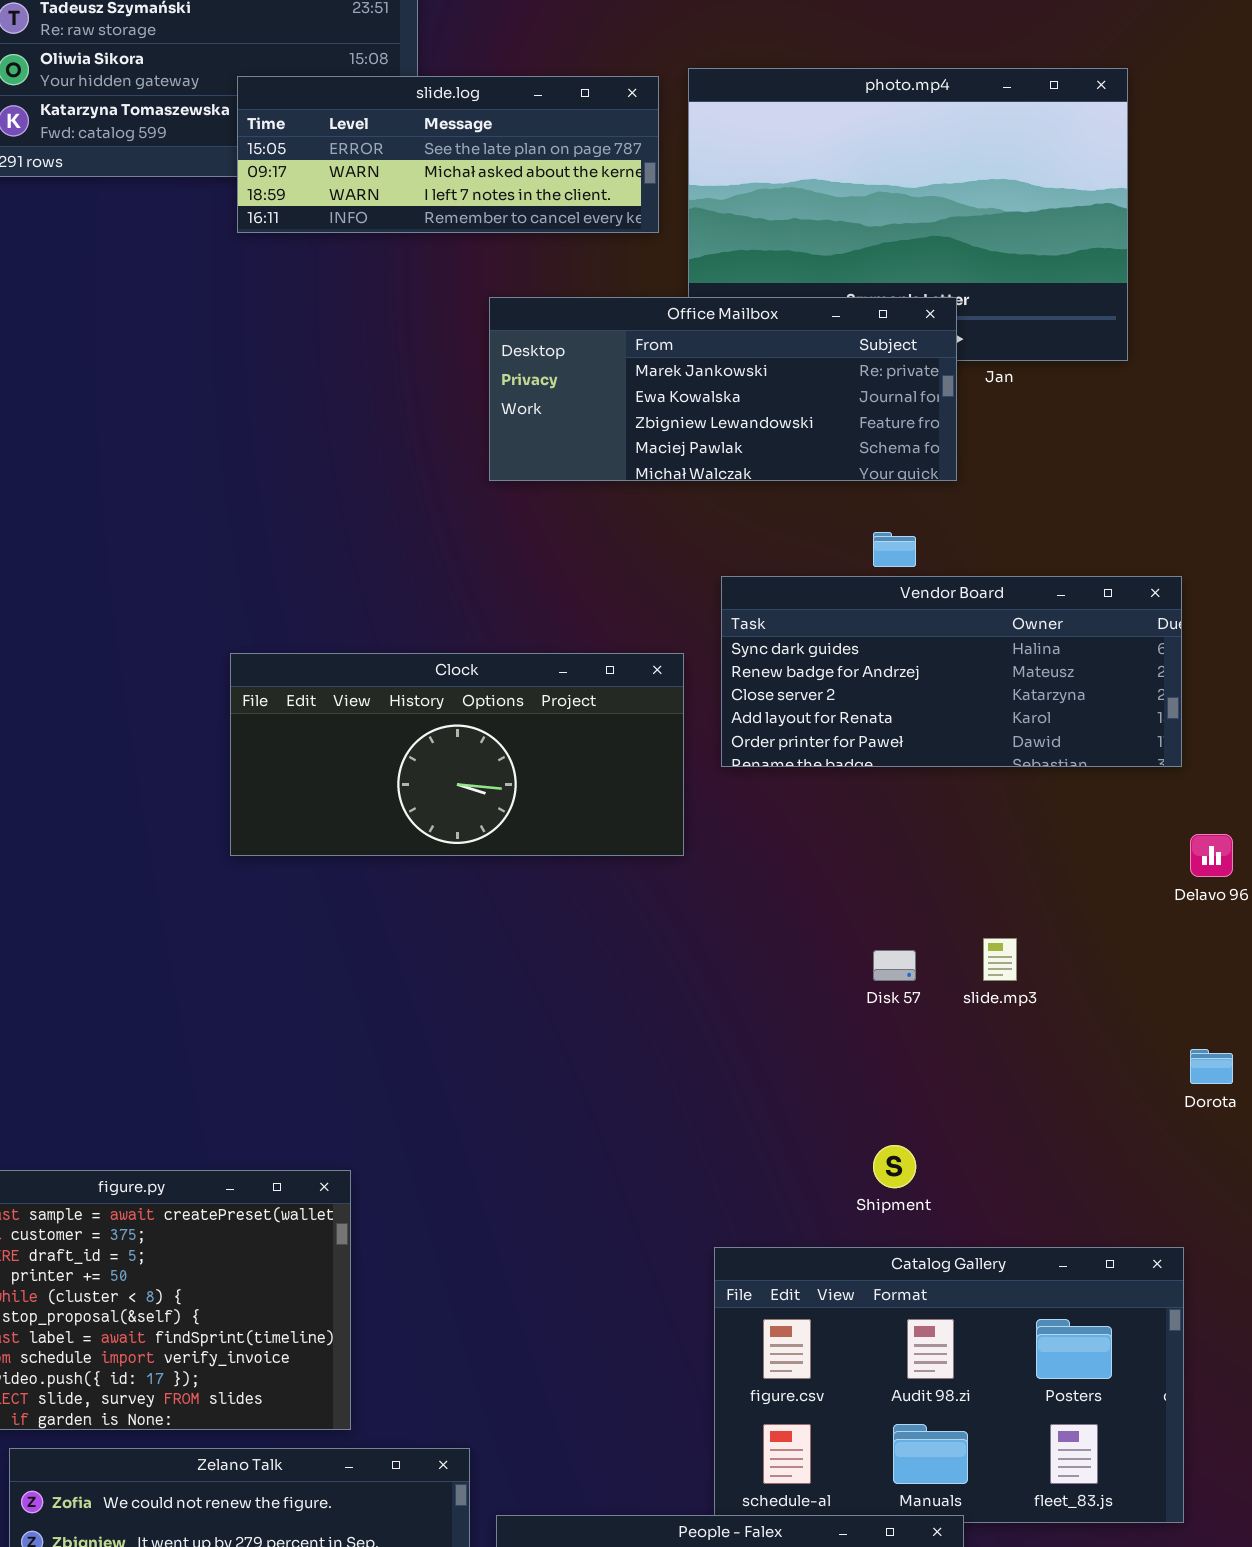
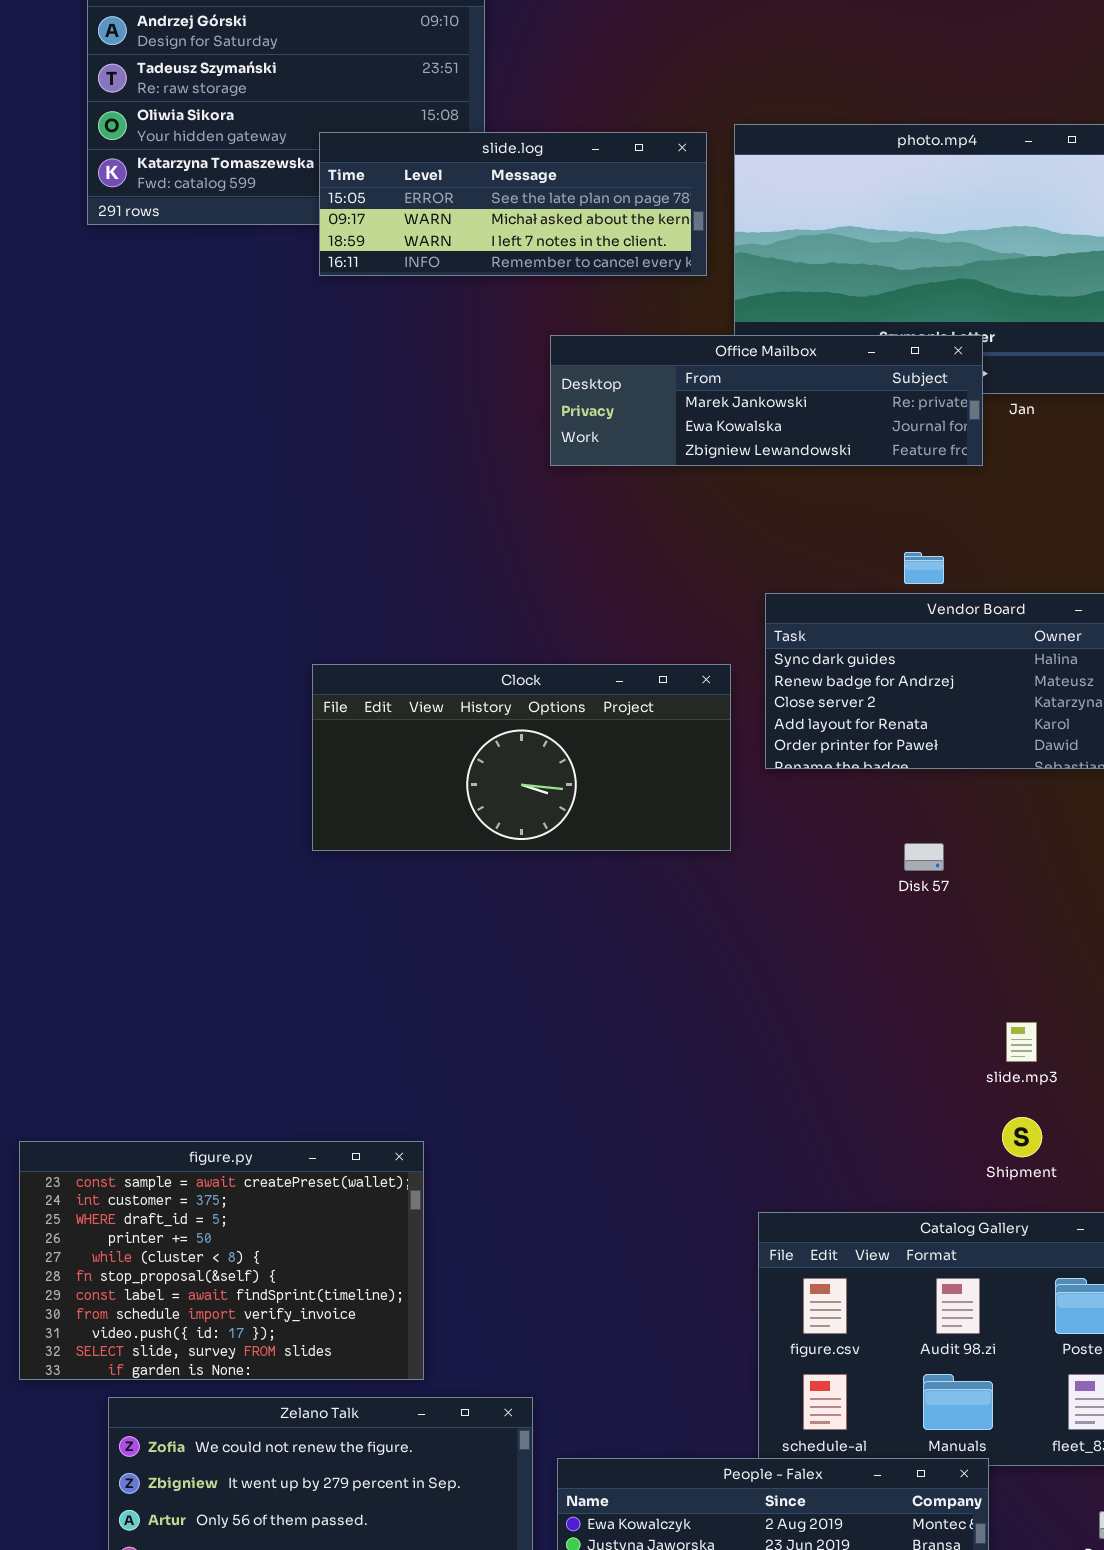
Office Mailbox: [489,297,957,481] -> [550,335,983,466], resized
slide.mp3: [983,938,1017,981] -> [1006,1022,1037,1062], moved
Disk 57: [873,950,916,981] -> [904,843,944,871], moved
Shipment: [873,1145,916,1188] -> [1002,1117,1042,1157], moved

